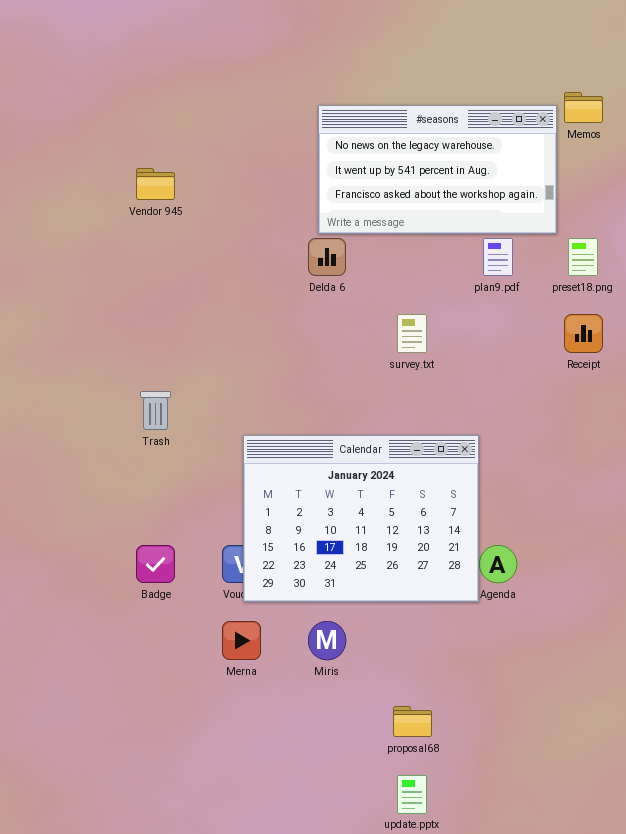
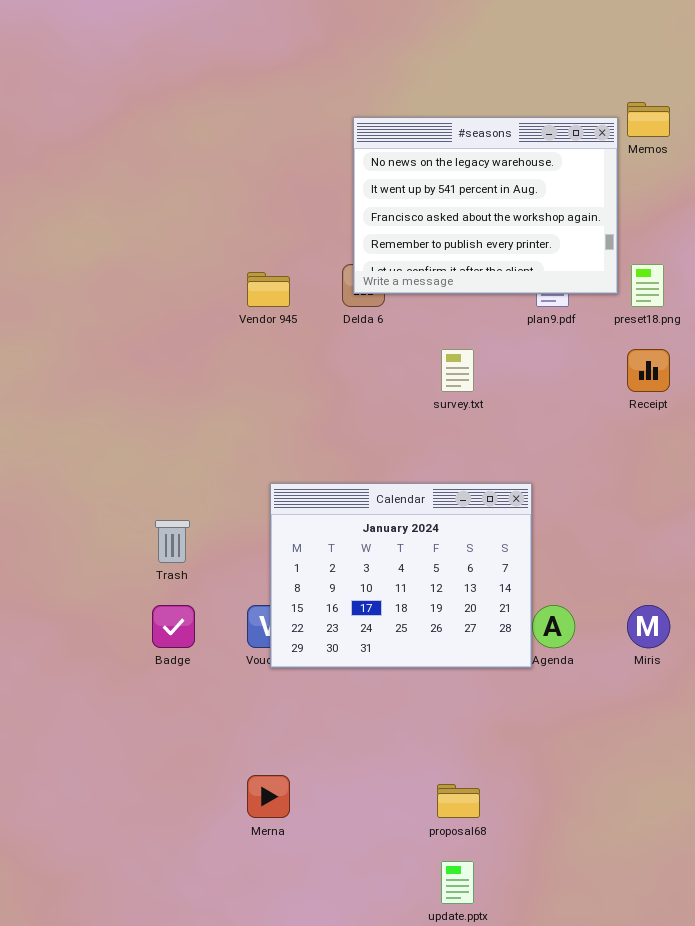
#seasons: [318,105,557,234] -> [353,117,618,294], resized
Vendor 945: [136,168,175,200] -> [247,272,290,307], moved
Trash: [140,391,171,430] -> [155,520,190,563], moved
Merna: [222,621,261,660] -> [247,775,290,818], moved
Miris: [308,621,346,660] -> [627,605,670,648], moved

